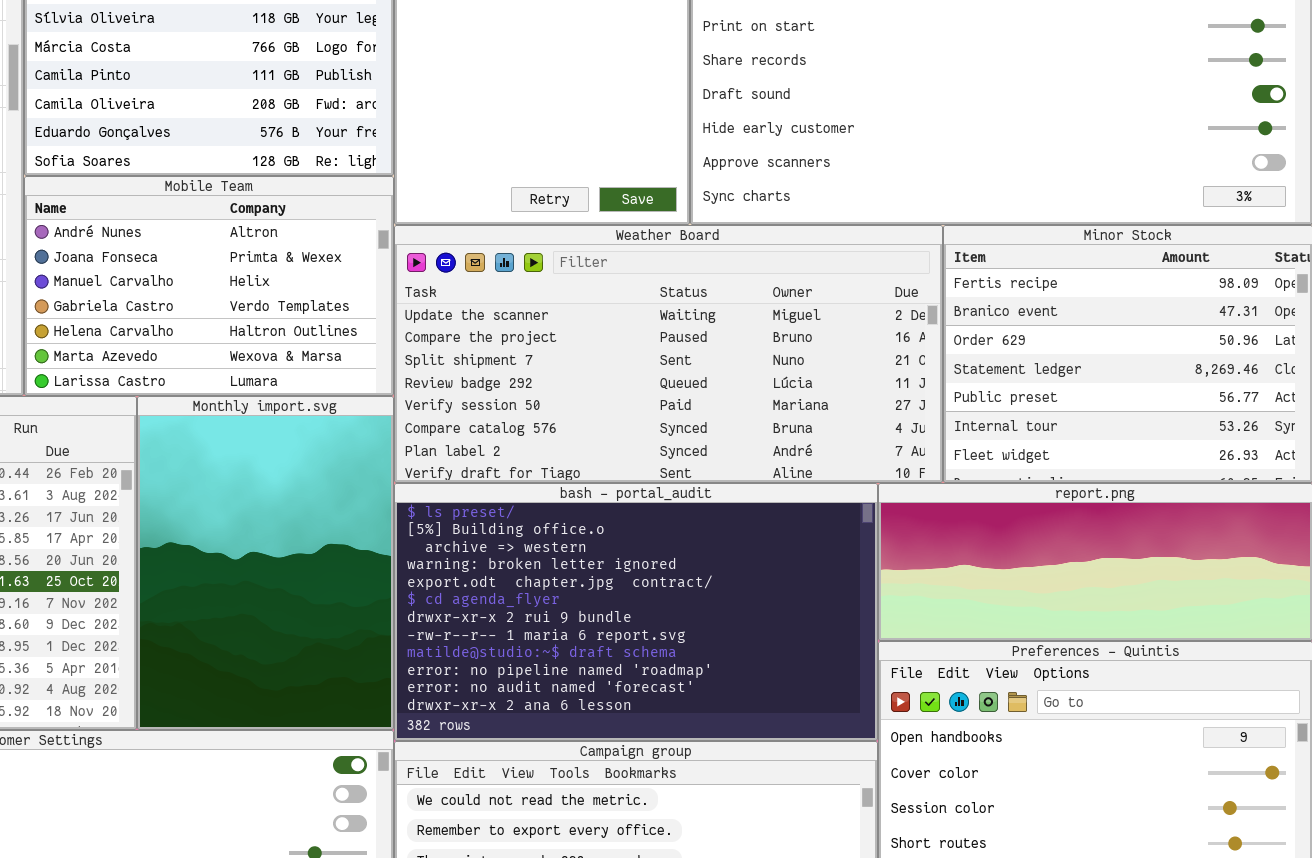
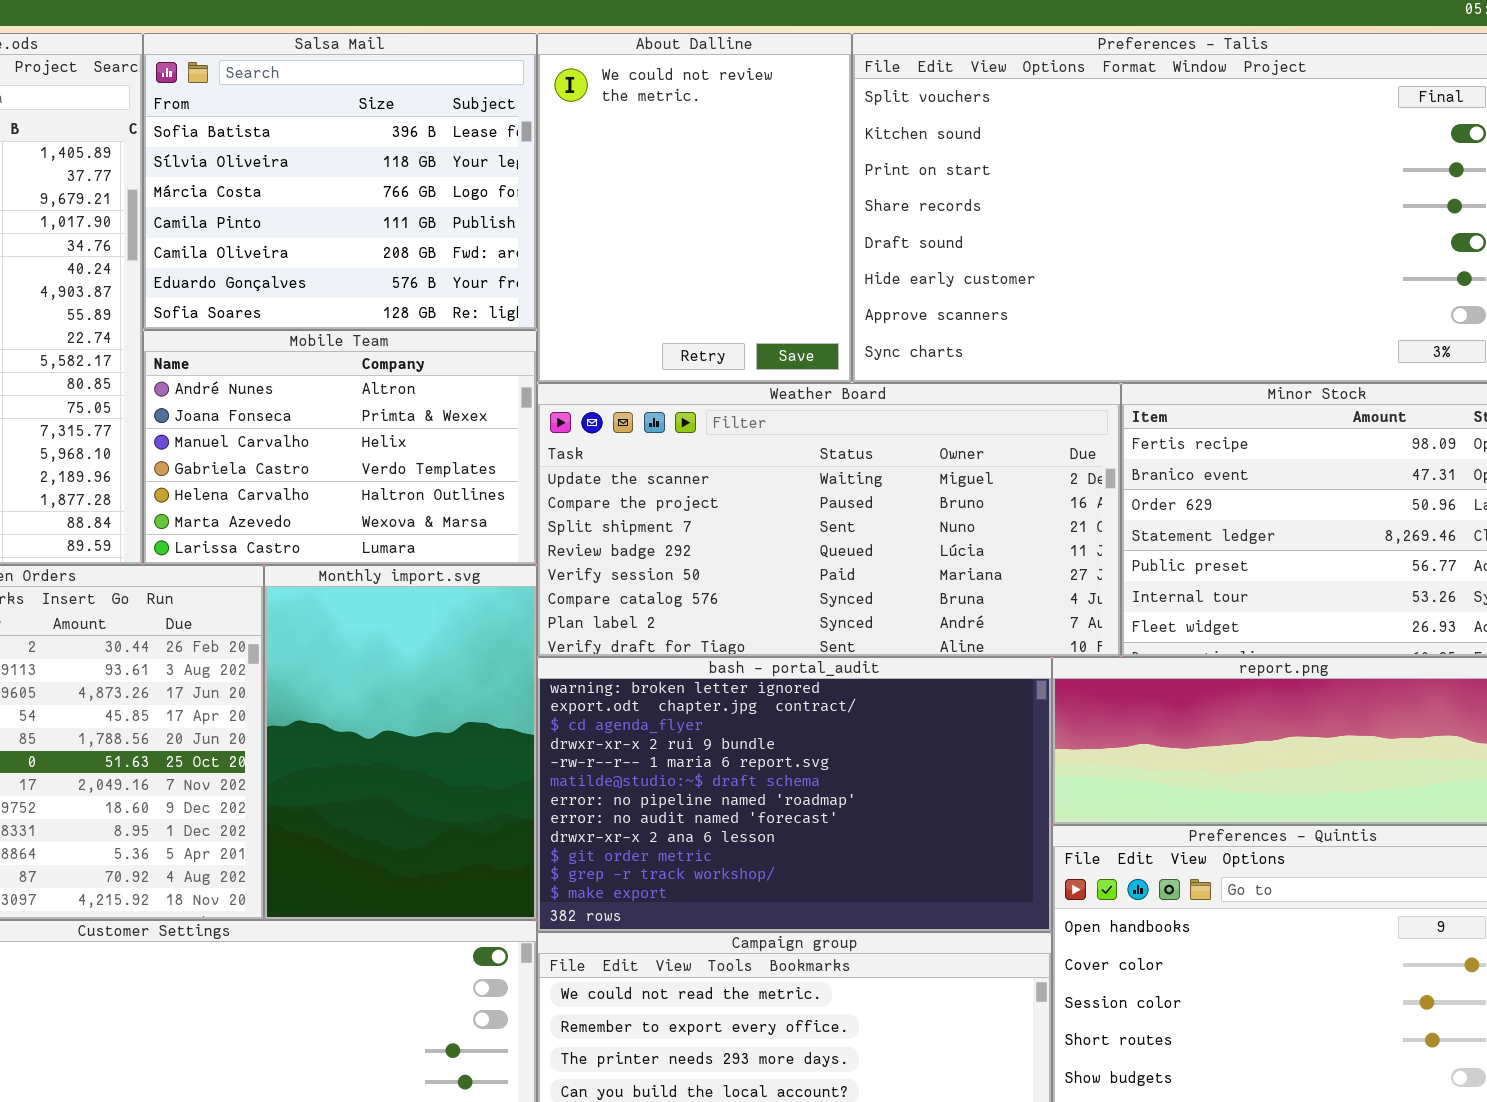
bash - portal_audit: [394,483,878,741] -> [537,657,1052,932], scrolled down 3 rows

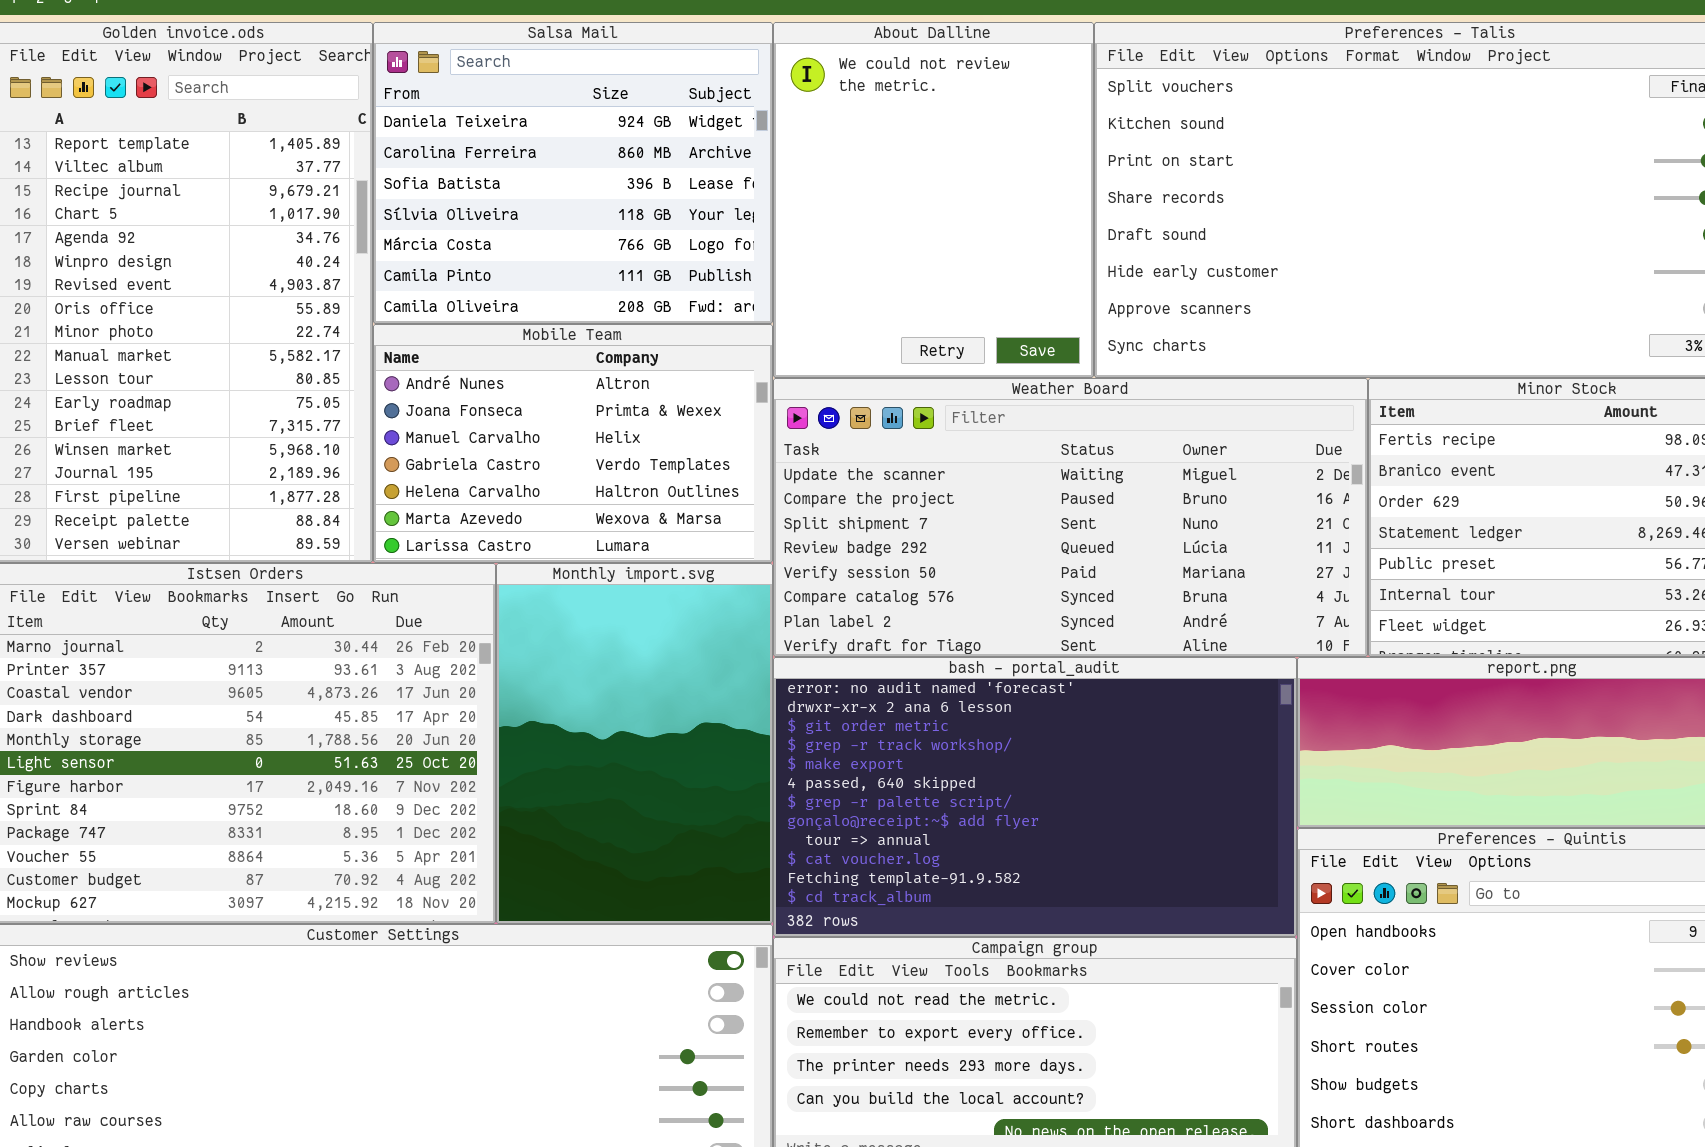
Salsa Mail: [143,33,537,330] -> [373,22,773,324], scrolled up 2 rows
bash - portal_audit: [537,657,1052,932] -> [773,657,1297,937], scrolled down 7 rows

